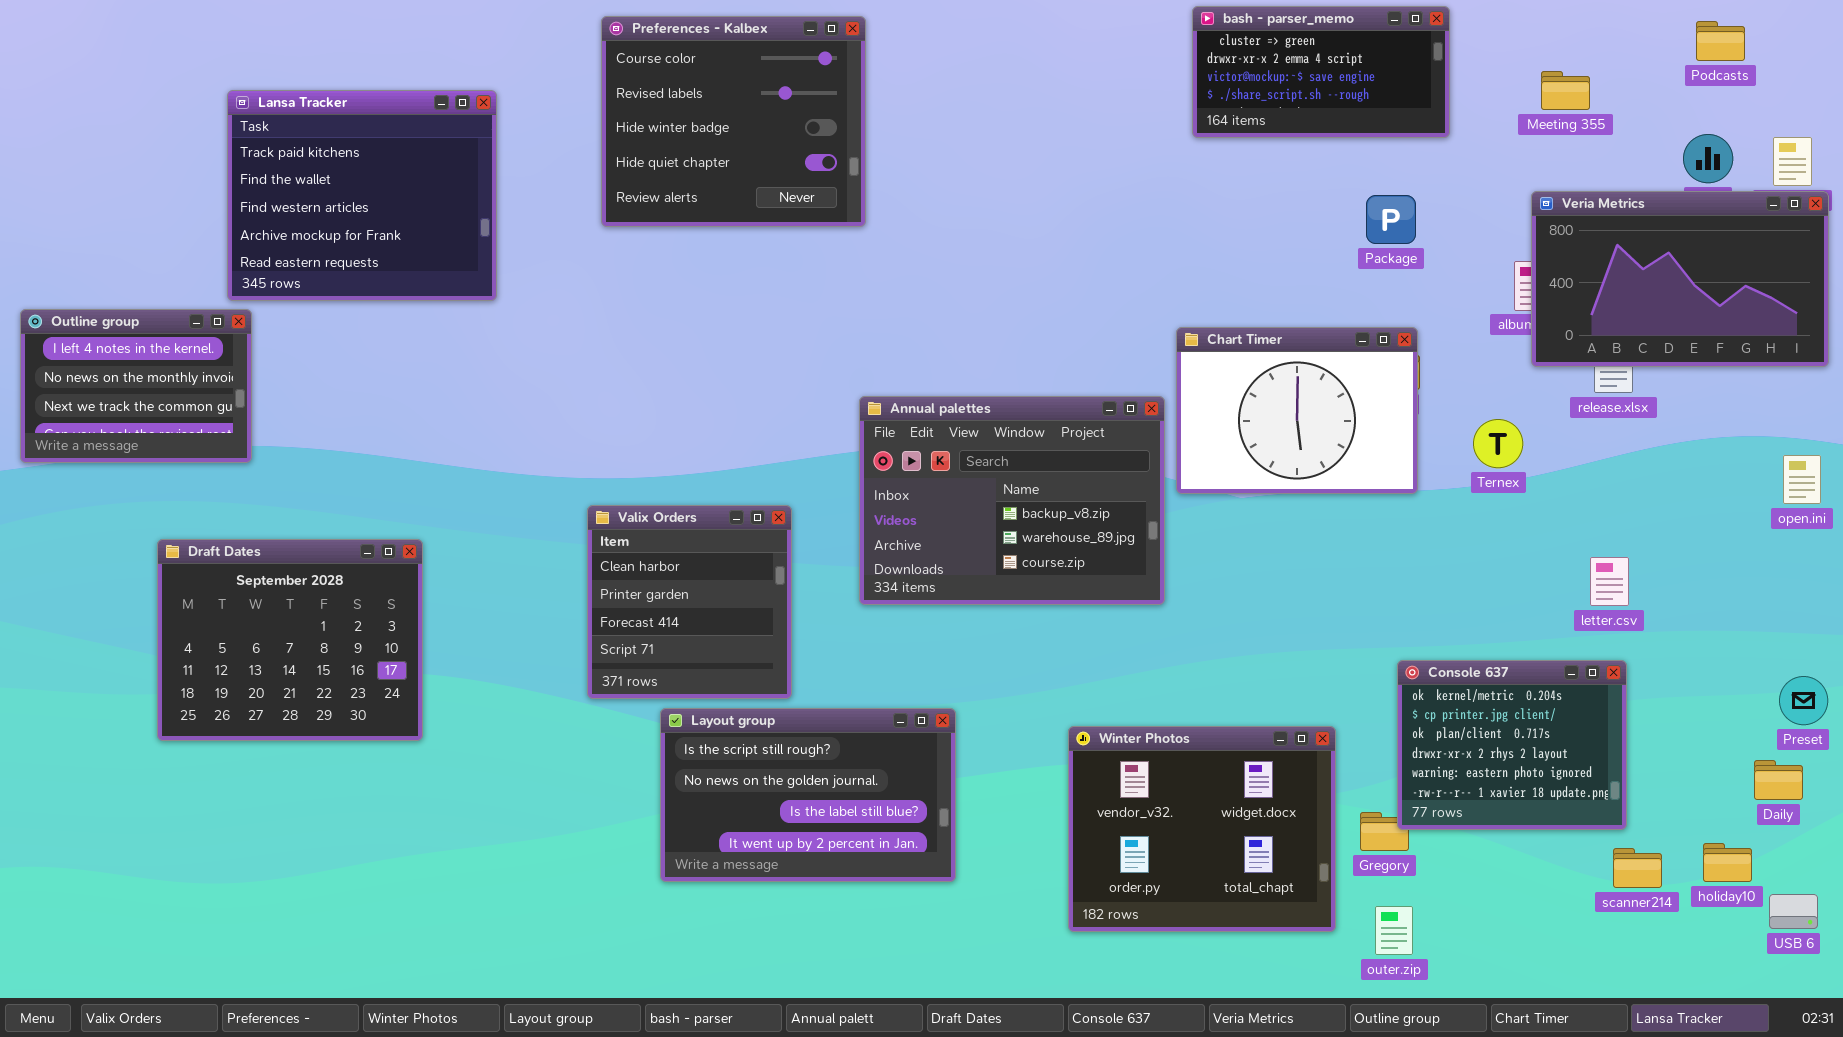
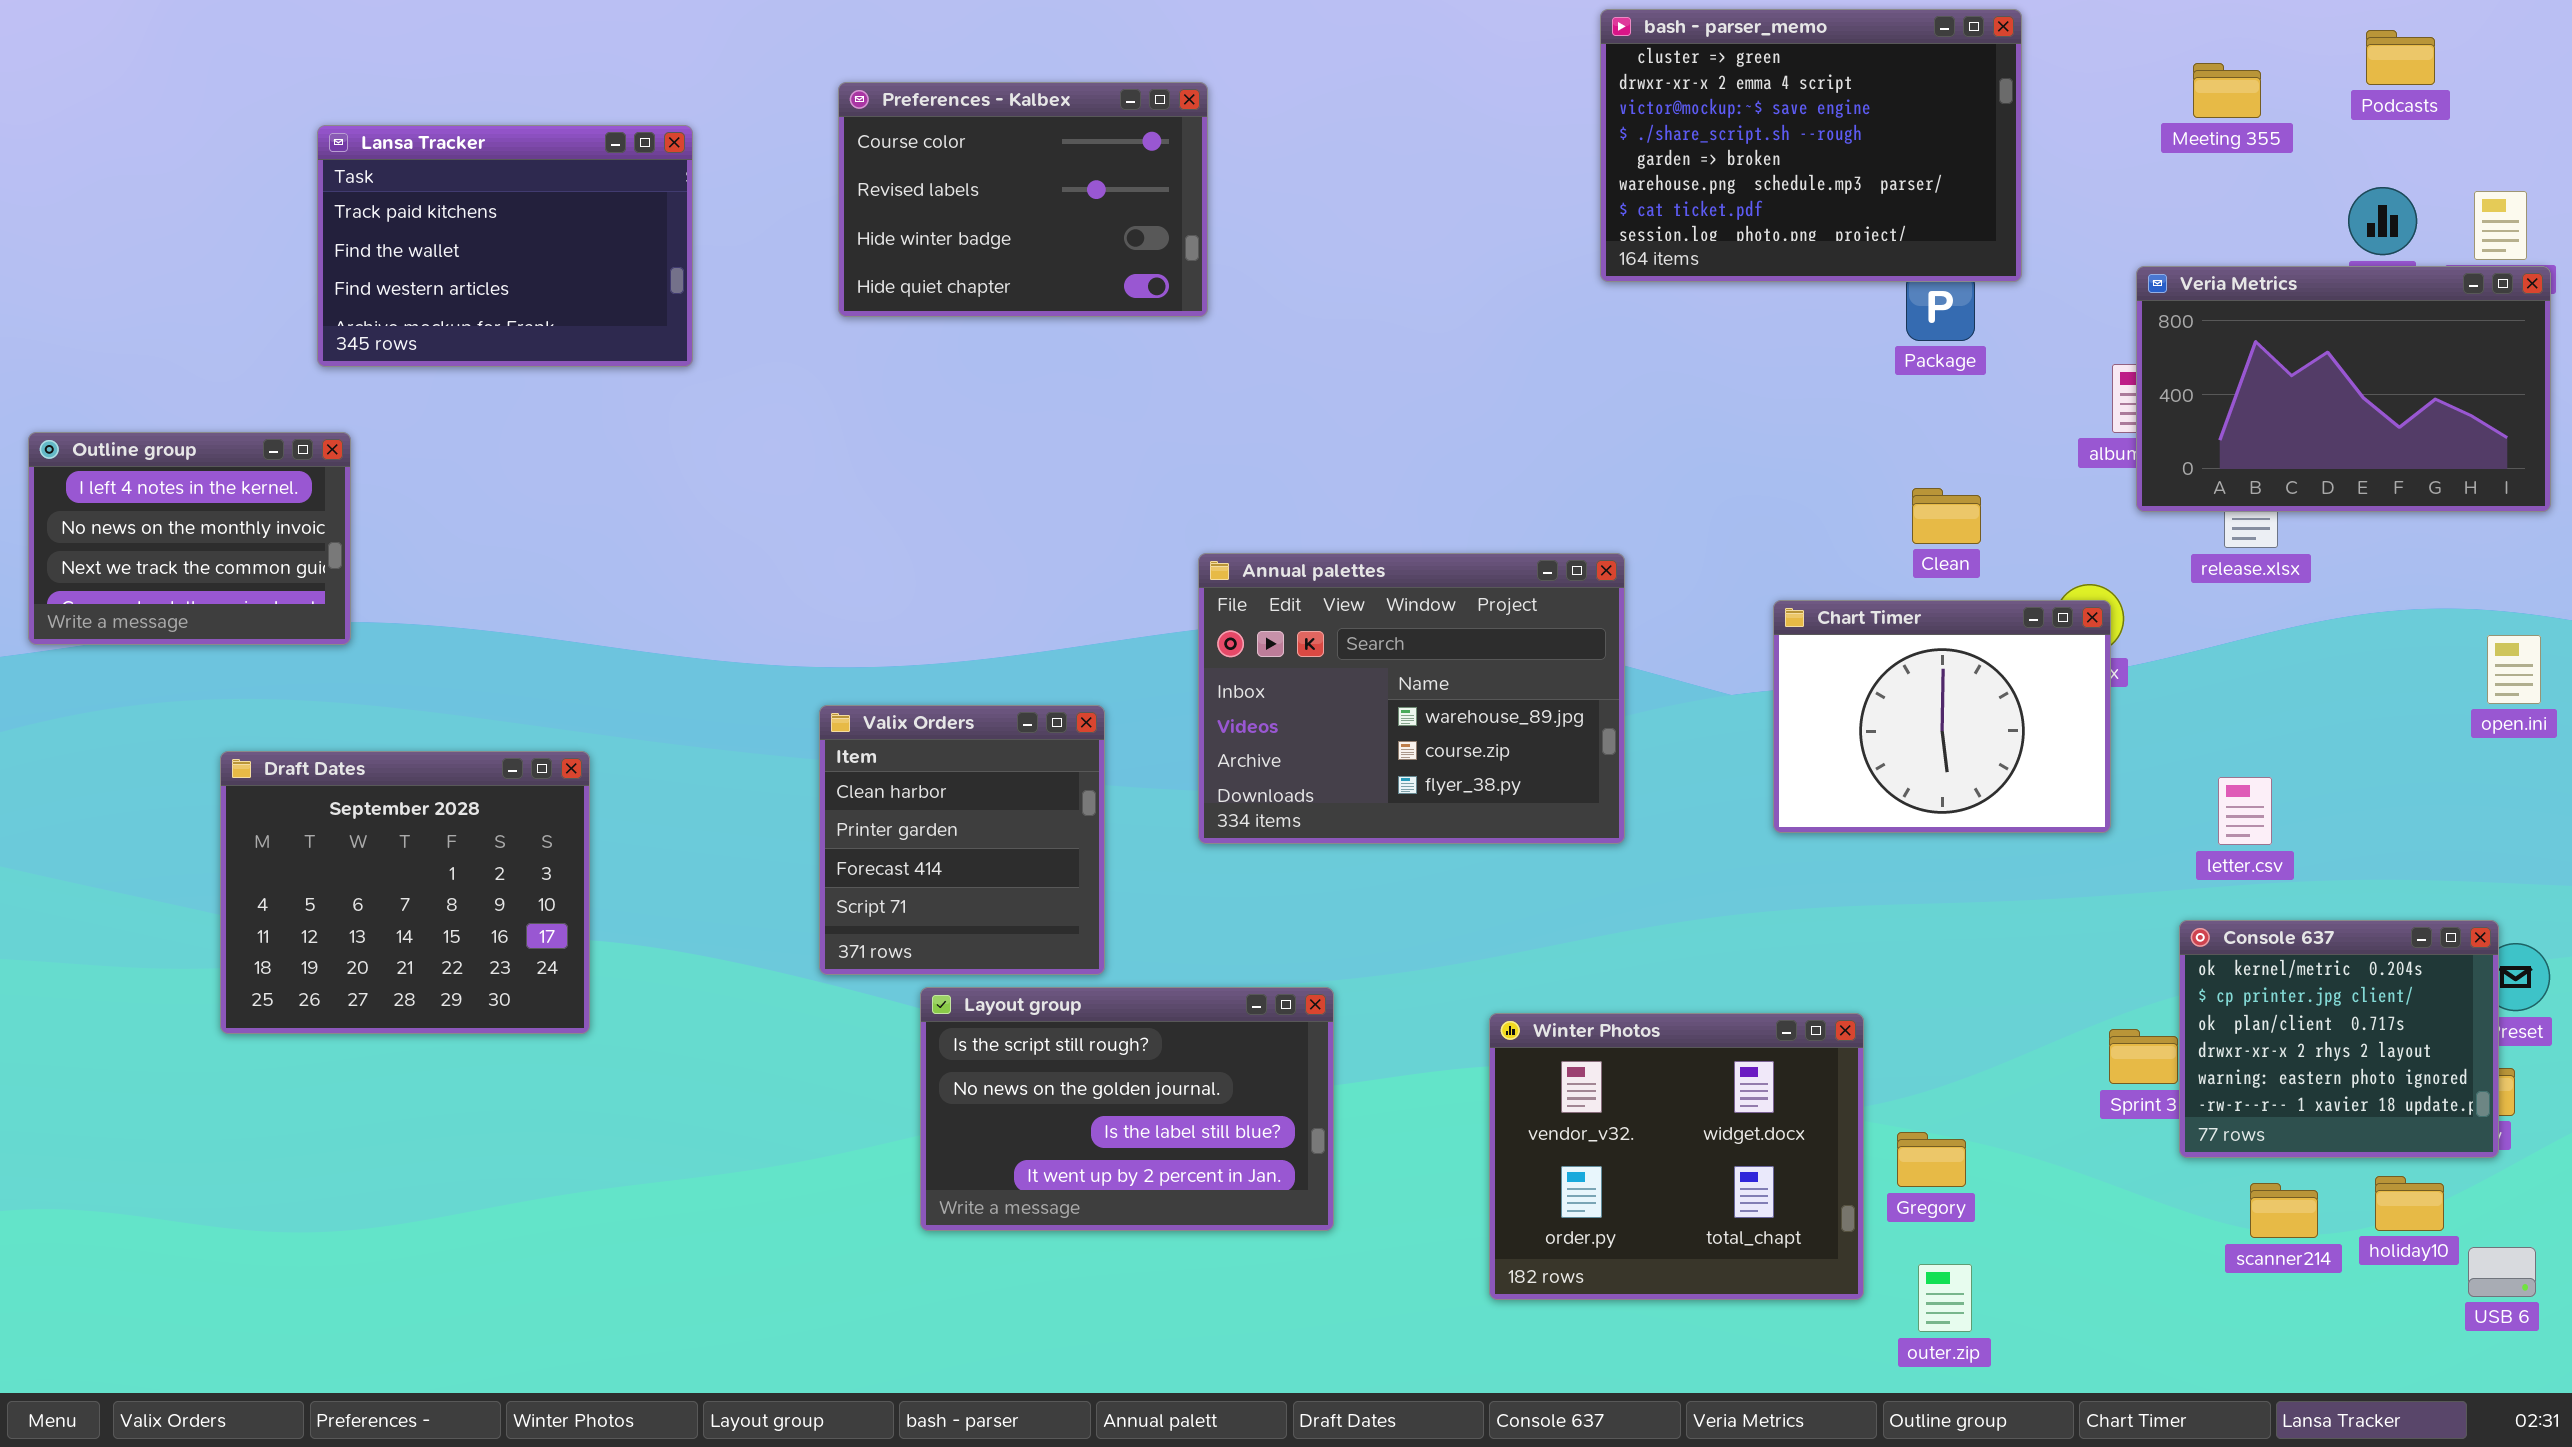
bash - parser_memo: [1192,6,1450,138] -> [1600,9,2022,282], resized
Preferences - Kalbex: [601,16,866,227] -> [838,82,1208,317], resized
Meeting 355: [1541,71,1590,110] -> [2193,63,2261,118], moved
Lansa Tracker: [227,90,497,301] -> [317,125,693,367], resized
Chart Timer: [1176,327,1418,494] -> [1773,600,2111,833], moved
Annual palettes: [859,396,1165,605] -> [1198,553,1625,844], scrolled down 1 row
Console 637: [1397,660,1627,830] -> [2179,920,2499,1158], moved

